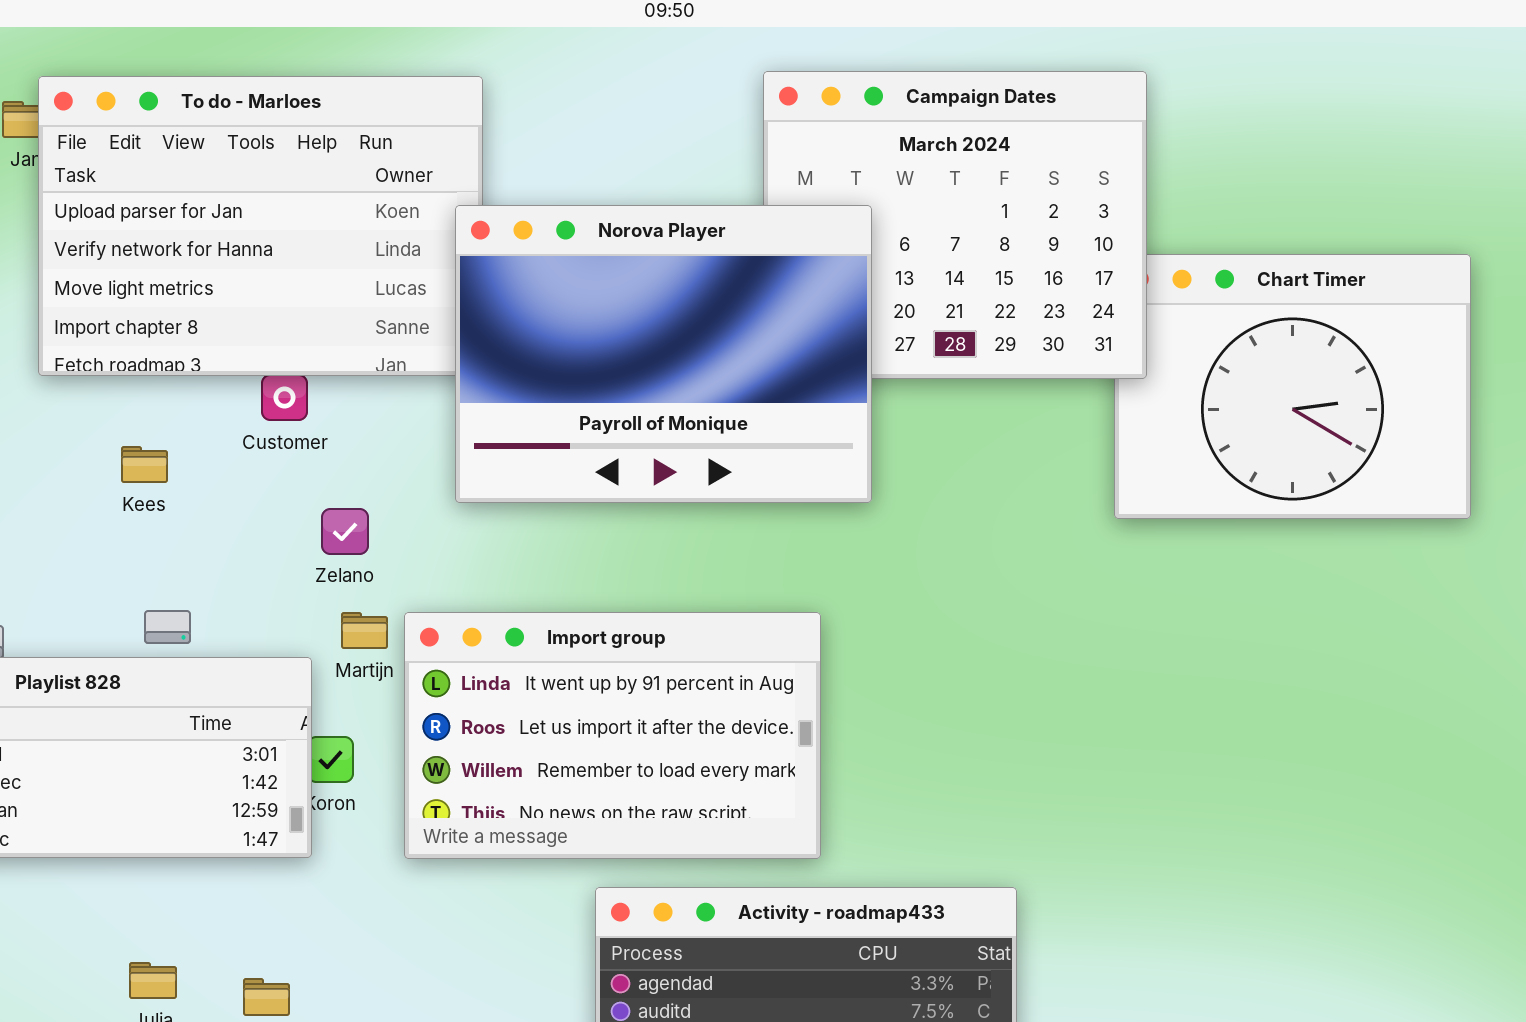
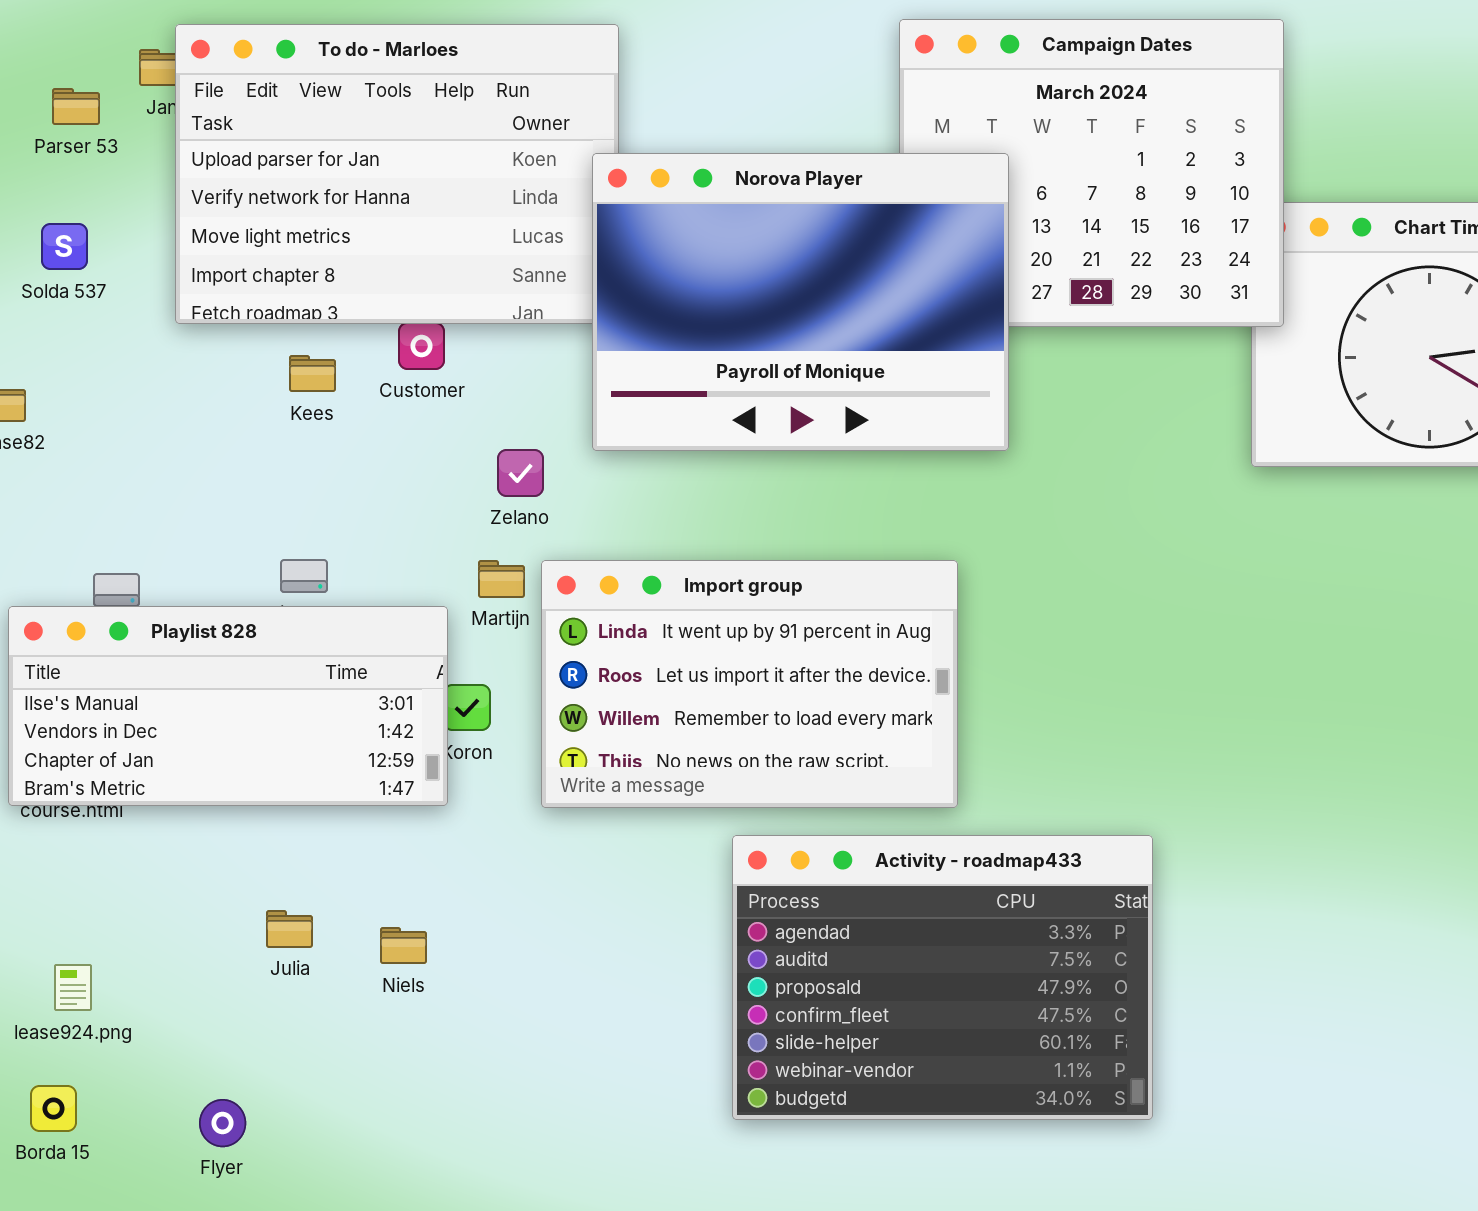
Kees: [121,446,168,483] -> [289,355,336,392], moved
Zelano: [321,508,369,555] -> [497,449,544,497], moved

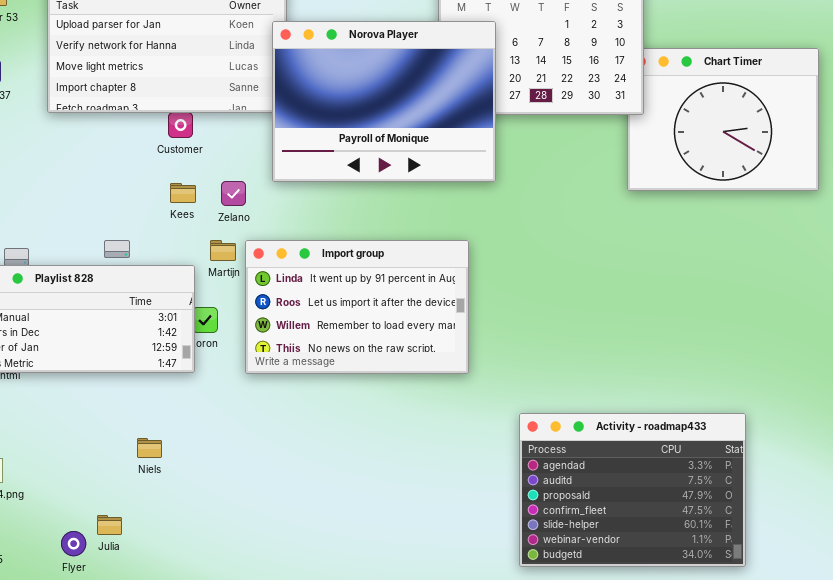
Kees: [289,355,336,392] -> [170,183,196,203], moved
Activity - roadmap433: [732,835,1153,1120] -> [519,413,746,567], moved
Julia: [266,910,313,948] -> [97,515,122,535], moved
Niels: [380,927,427,964] -> [137,438,162,458], moved

